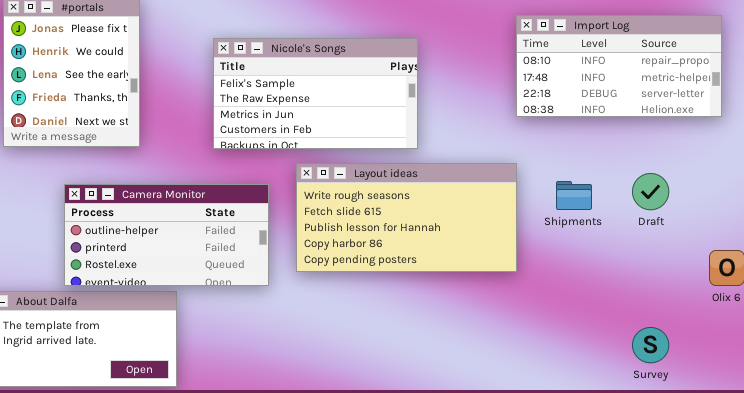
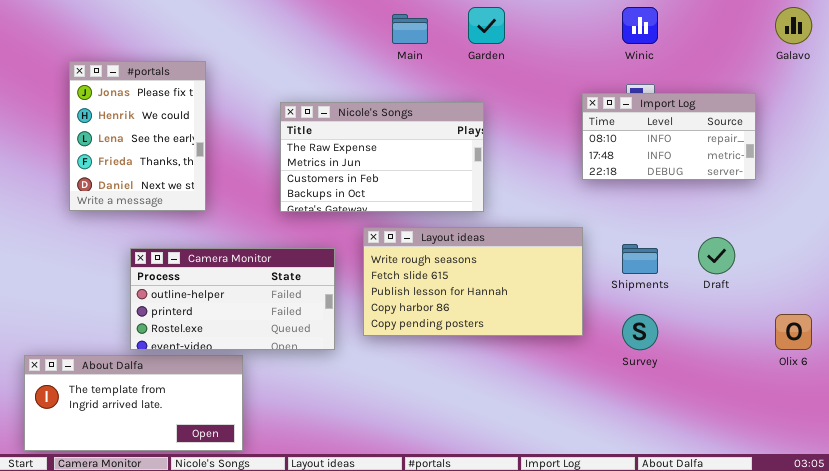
Import Log: [516,15,722,117] -> [582,93,756,180], resized
Nicole's Songs: [213,38,418,149] -> [280,102,484,212], scrolled down 1 row
Survey: [632,327,669,363] -> [622,314,658,350], moved

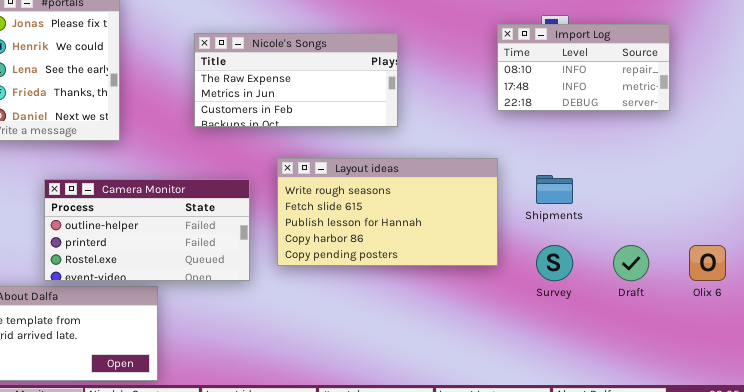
Nicole's Songs: [280,102,484,212] -> [194,33,398,127], resized
Draft: [698,237,735,274] -> [613,245,649,281], moved

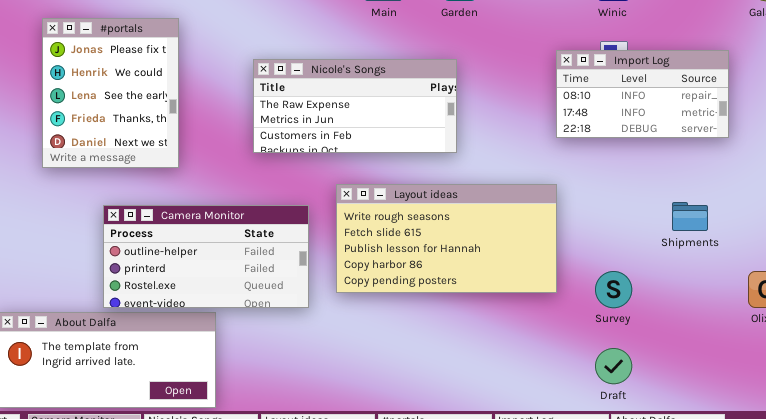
Shipments: [536,175,573,204] -> [672,202,708,231], moved
Draft: [613,245,649,281] -> [595,348,632,384], moved

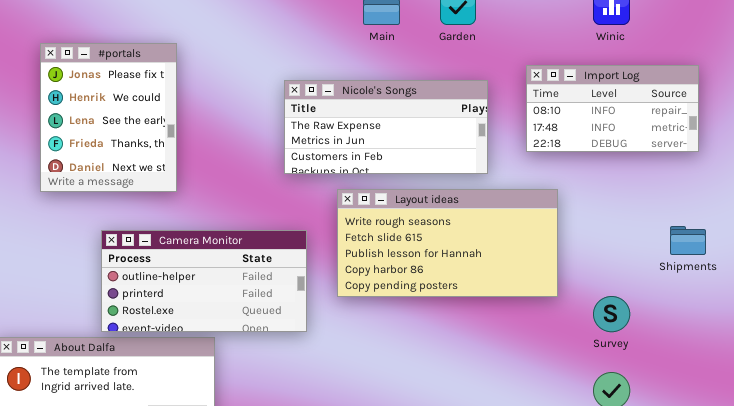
Import Log: [556,50,729,138] -> [526,65,699,152], moved
Nicole's Songs: [253,59,457,153] -> [284,80,488,174], moved
Layout ideas: [336,184,557,293] -> [337,189,558,297], moved

